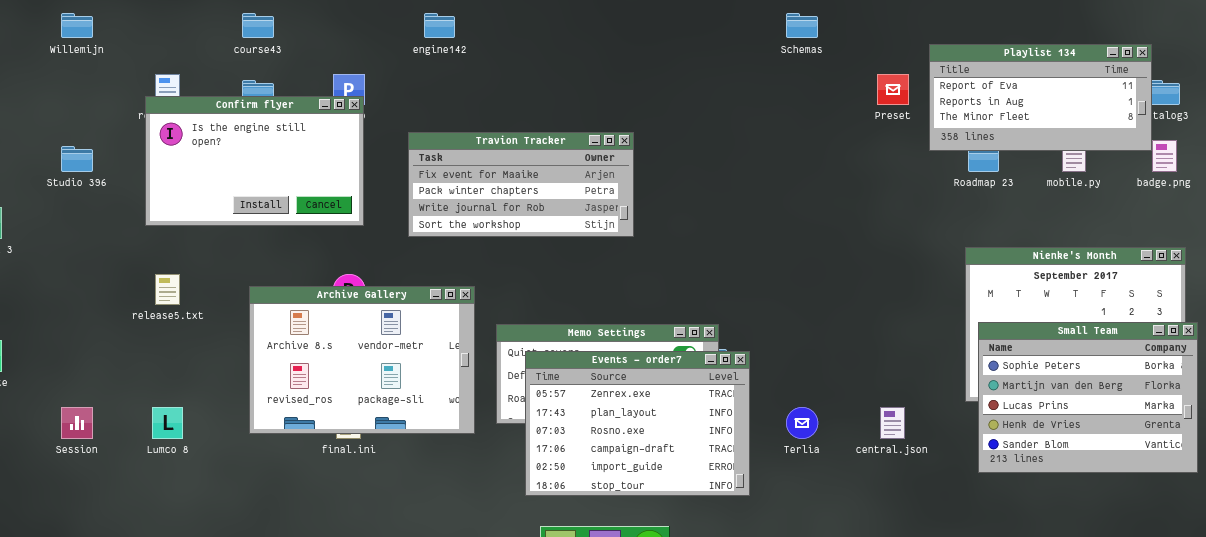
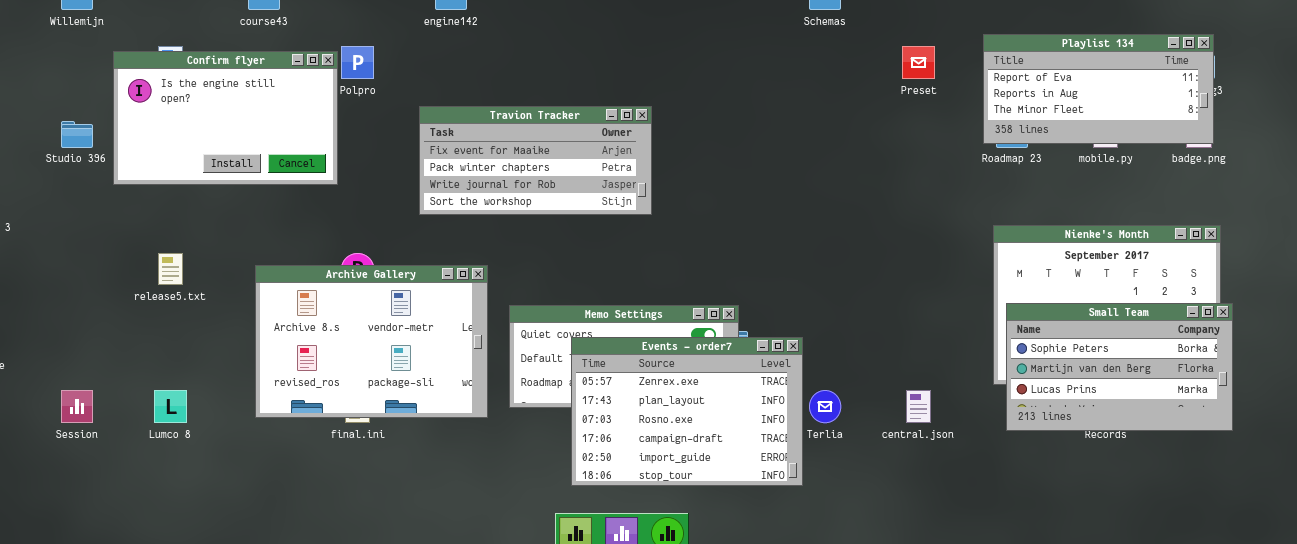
Playlist 134: [929,44,1152,151] -> [983,34,1214,144], moved
Confirm flyer: [145,96,364,226] -> [113,51,338,185], moved
Small Team: [978,322,1198,473] -> [1006,303,1233,431], resized
Events - order7: [525,351,750,496] -> [571,337,803,486], moved

